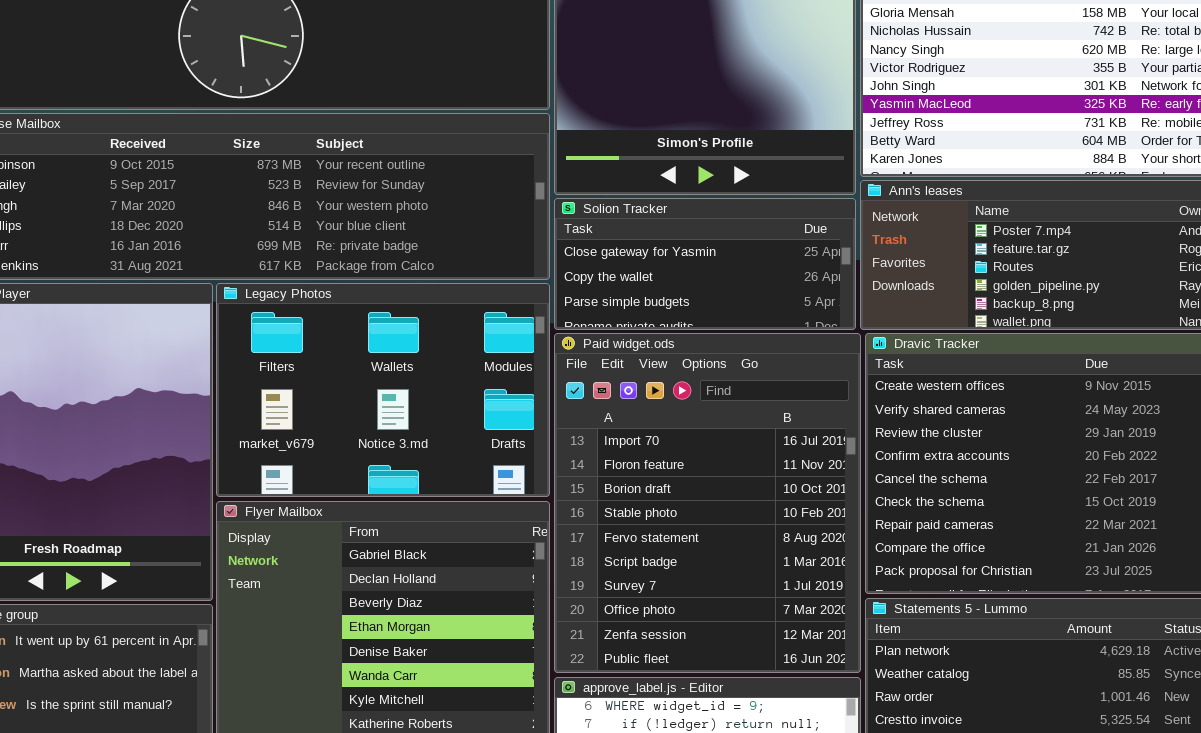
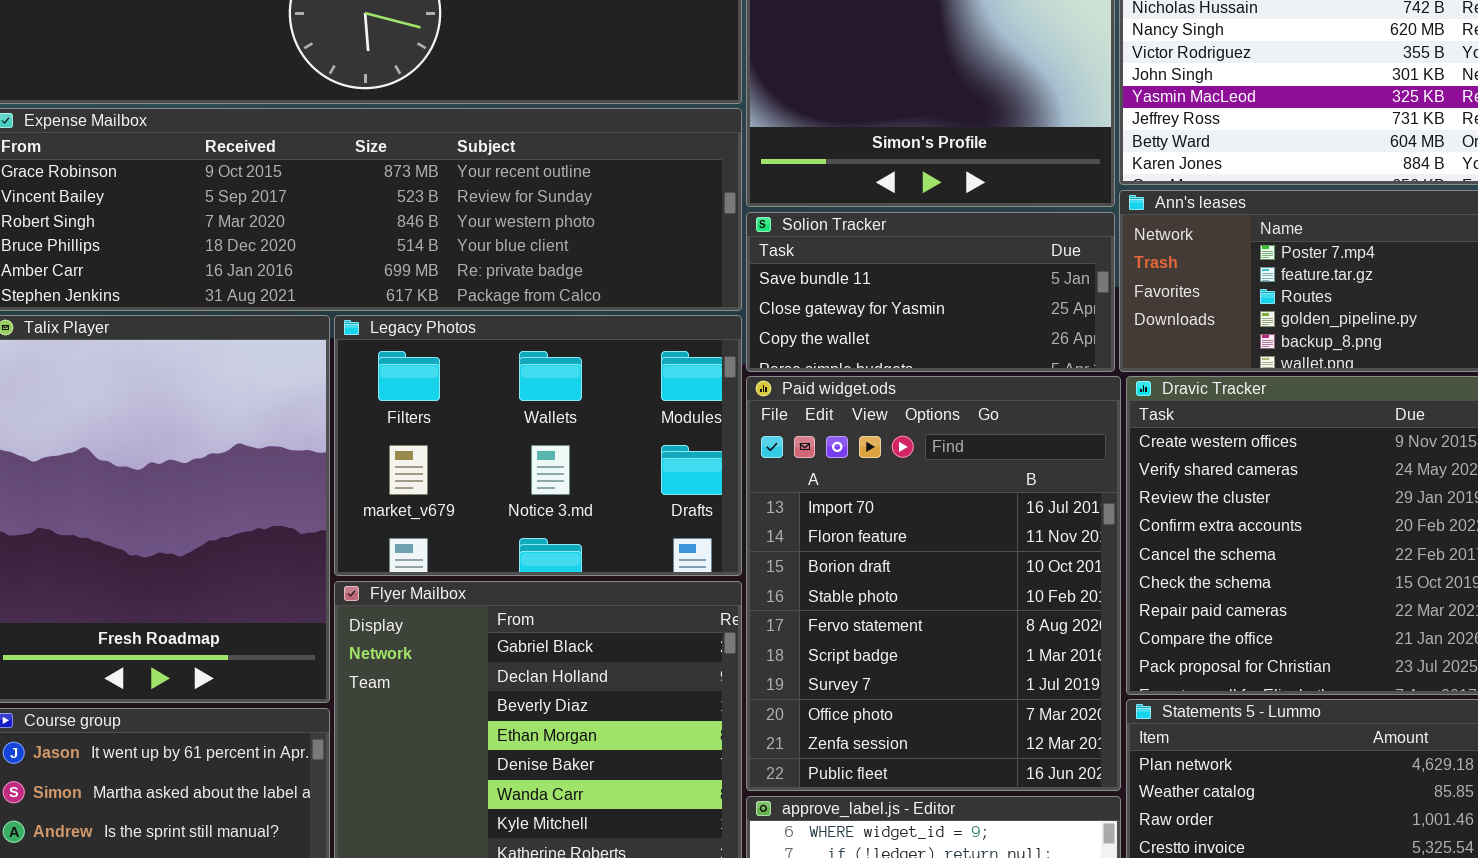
Solion Tracker: [554,198,856,330] -> [746,212,1115,372], scrolled up 1 row

